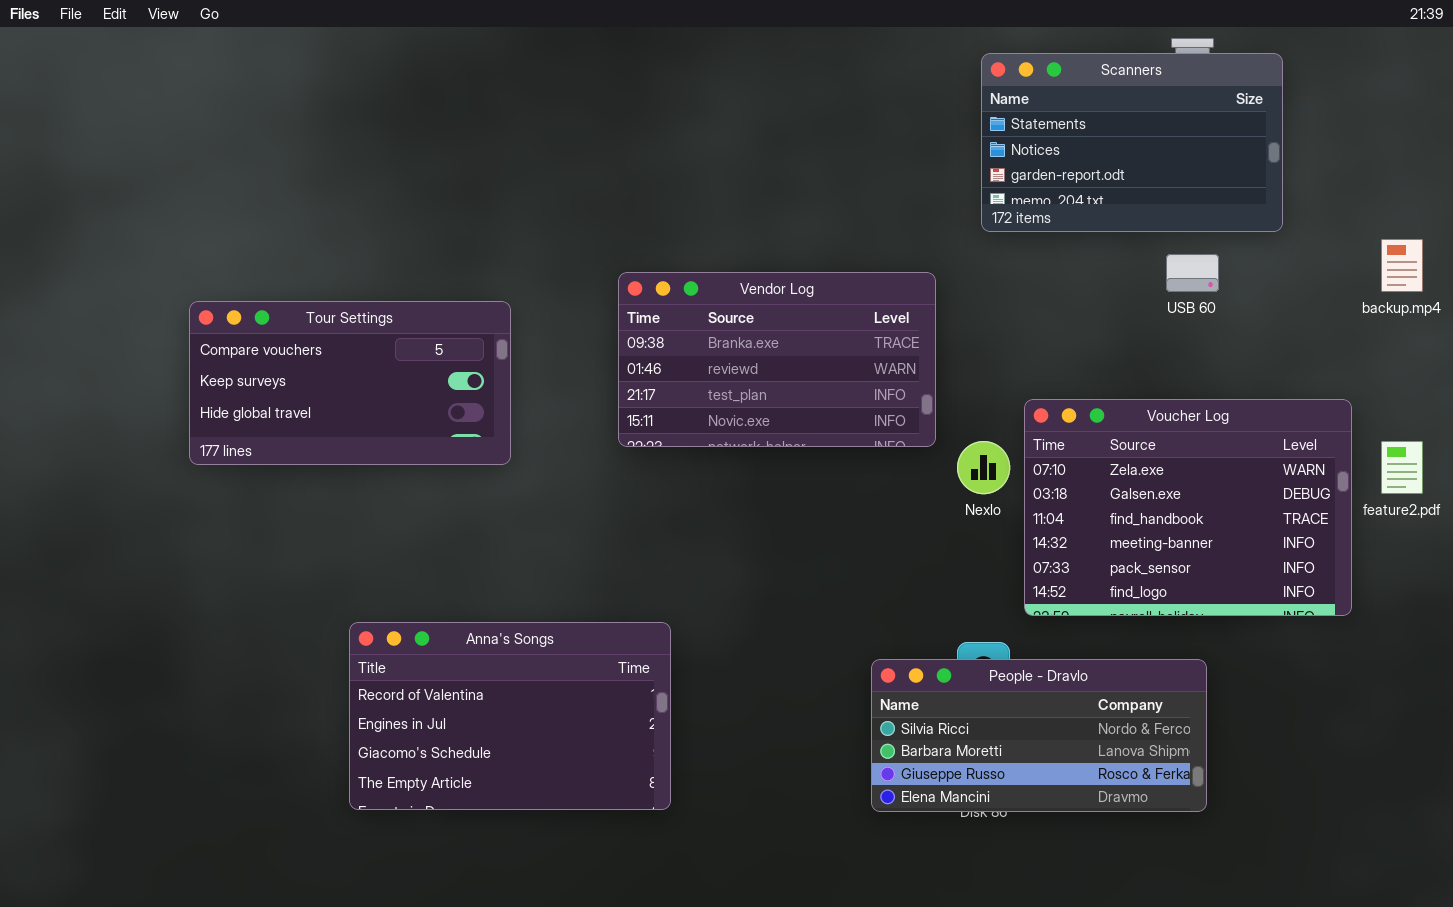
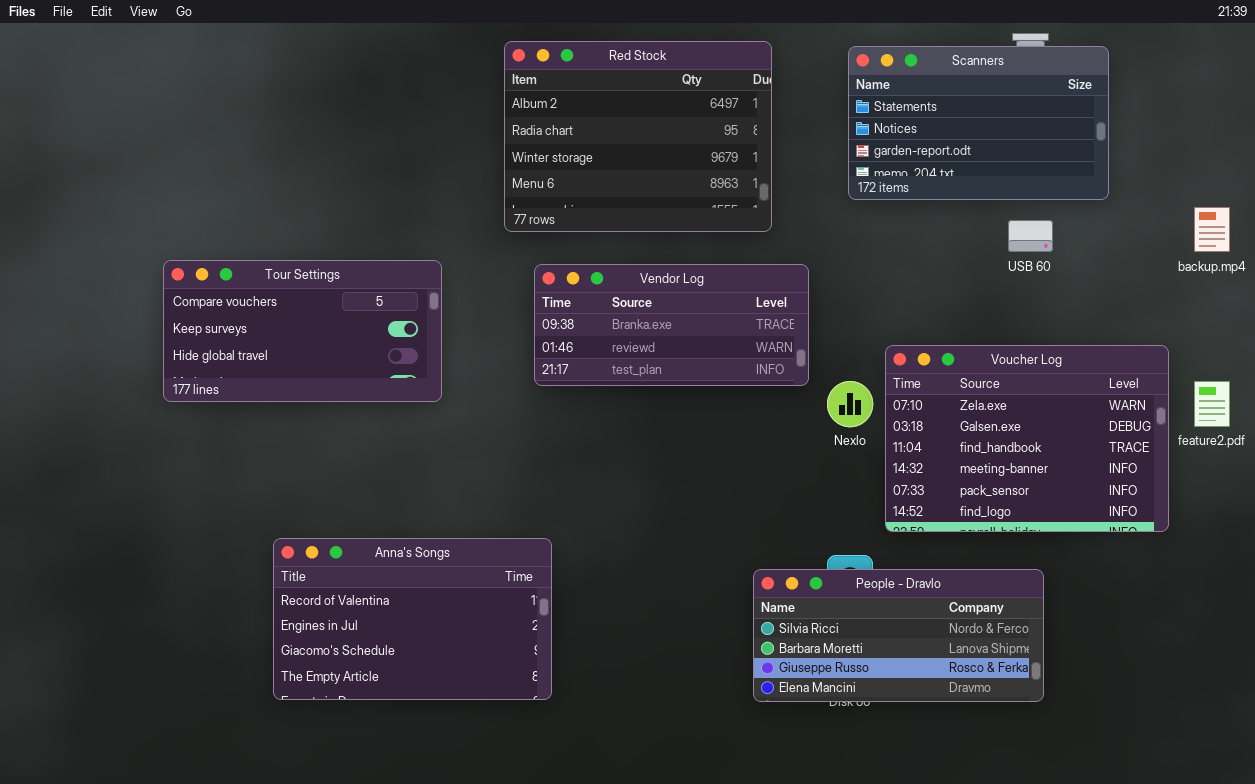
Red Stock: none -> [504,41,772,232], opened
Vendor Log: [618,272,936,447] -> [534,264,809,386], resized
Anna's Songs: [349,622,671,810] -> [273,538,552,700], moved

